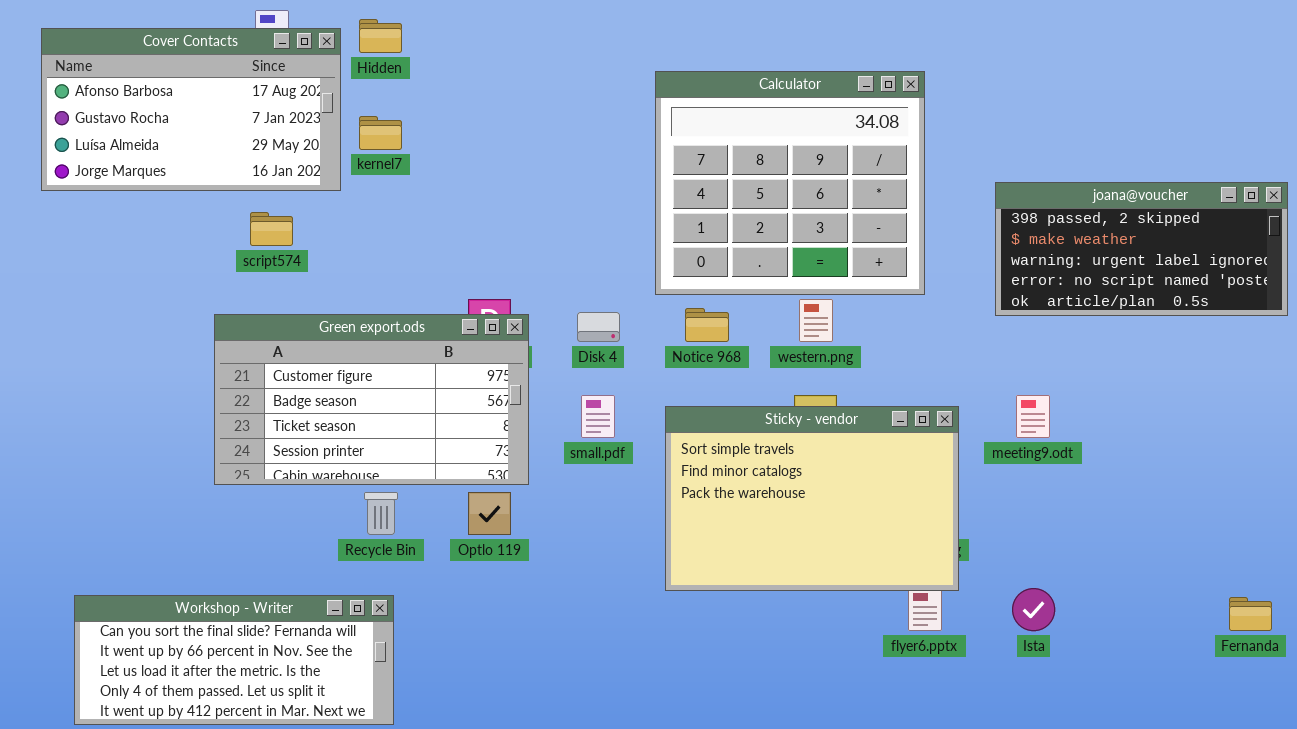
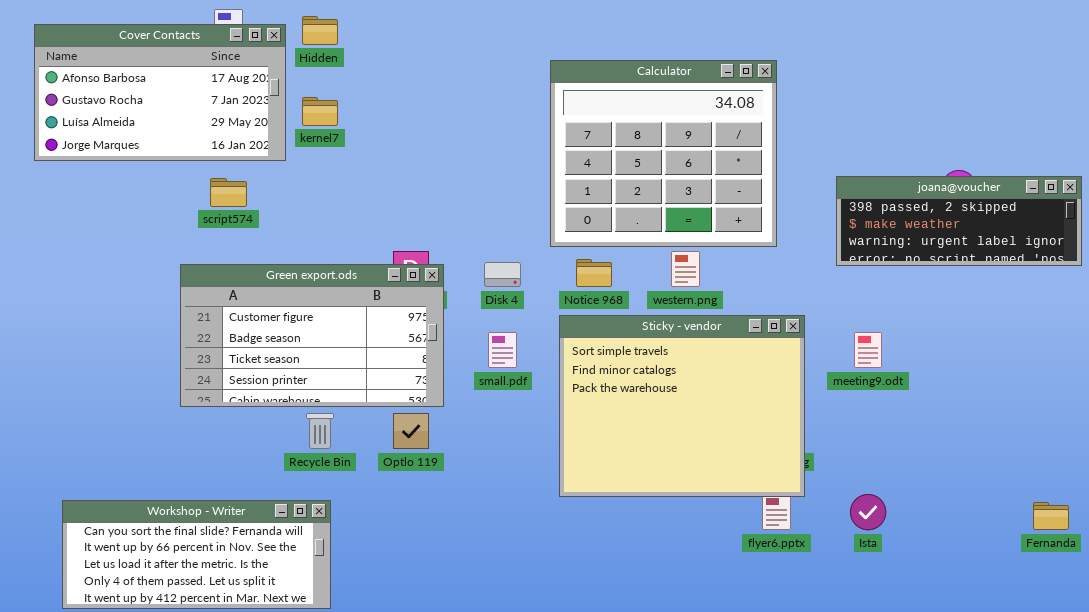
joana@voucher: [995,182,1288,316] -> [836,176,1082,266], resized
Sticky - vendor: [665,406,959,591] -> [559,315,805,497], resized

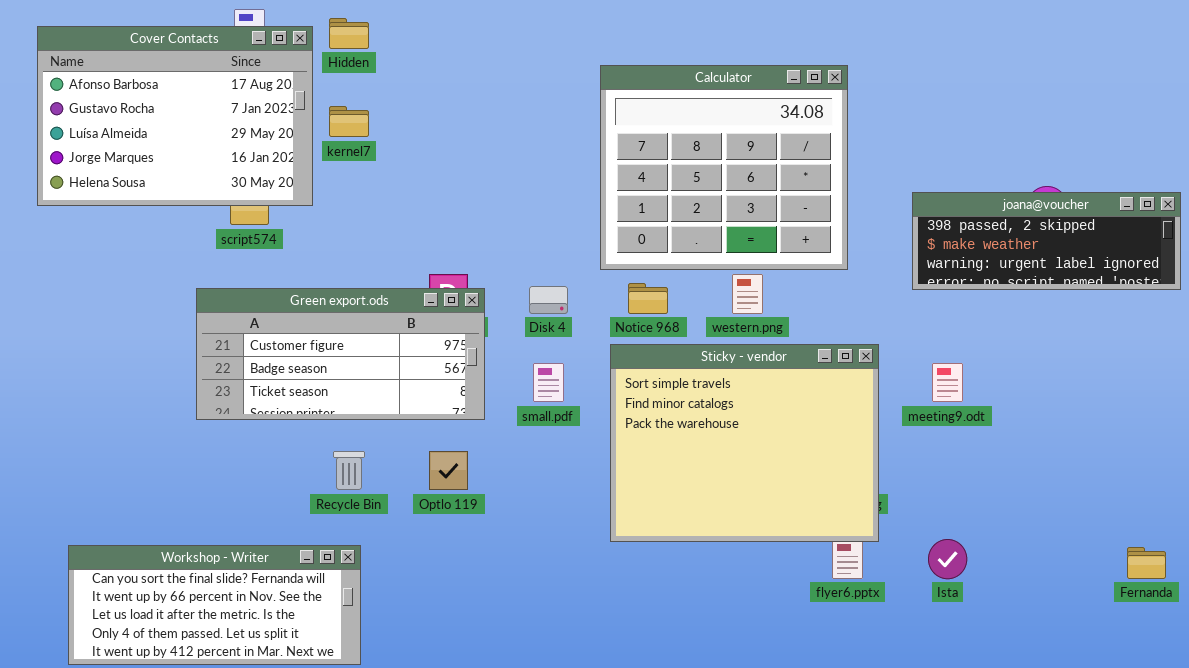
Cover Contacts: [34,24,286,161] -> [37,26,313,206], resized
Green export.ods: [180,264,444,407] -> [196,288,485,420], resized

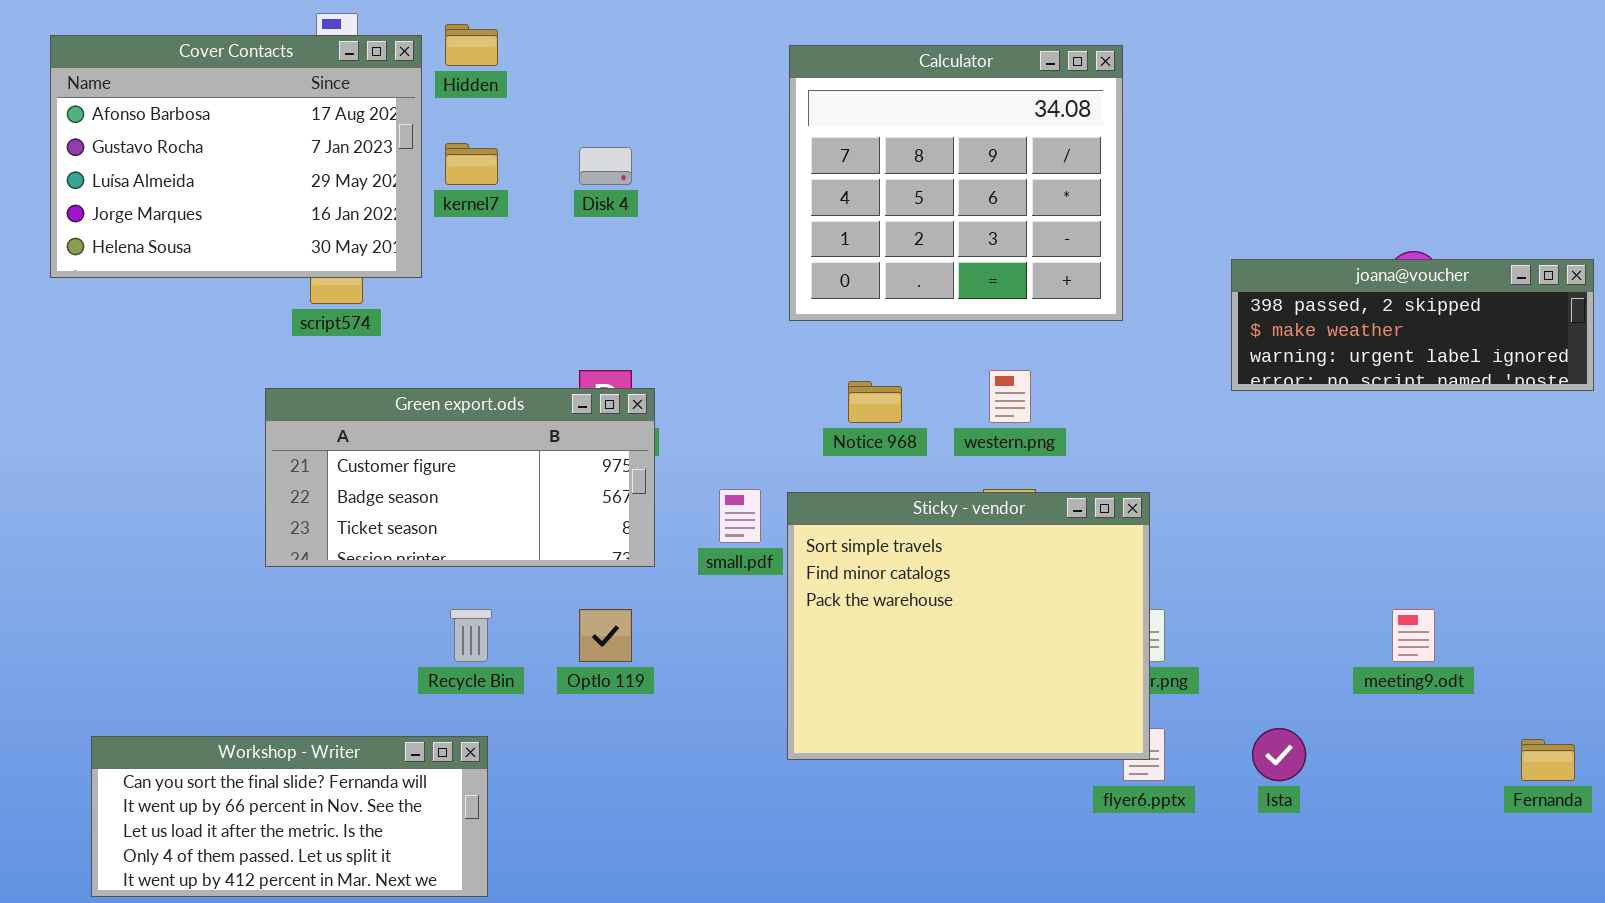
Calculator: [600,65,848,270] -> [789,45,1123,321], moved
Disk 4: [529,286,568,314] -> [579,147,632,185], moved
Sticky - vendor: [610,344,879,542] -> [787,492,1150,760], moved
meeting9.odt: [932,363,963,402] -> [1392,609,1435,662], moved

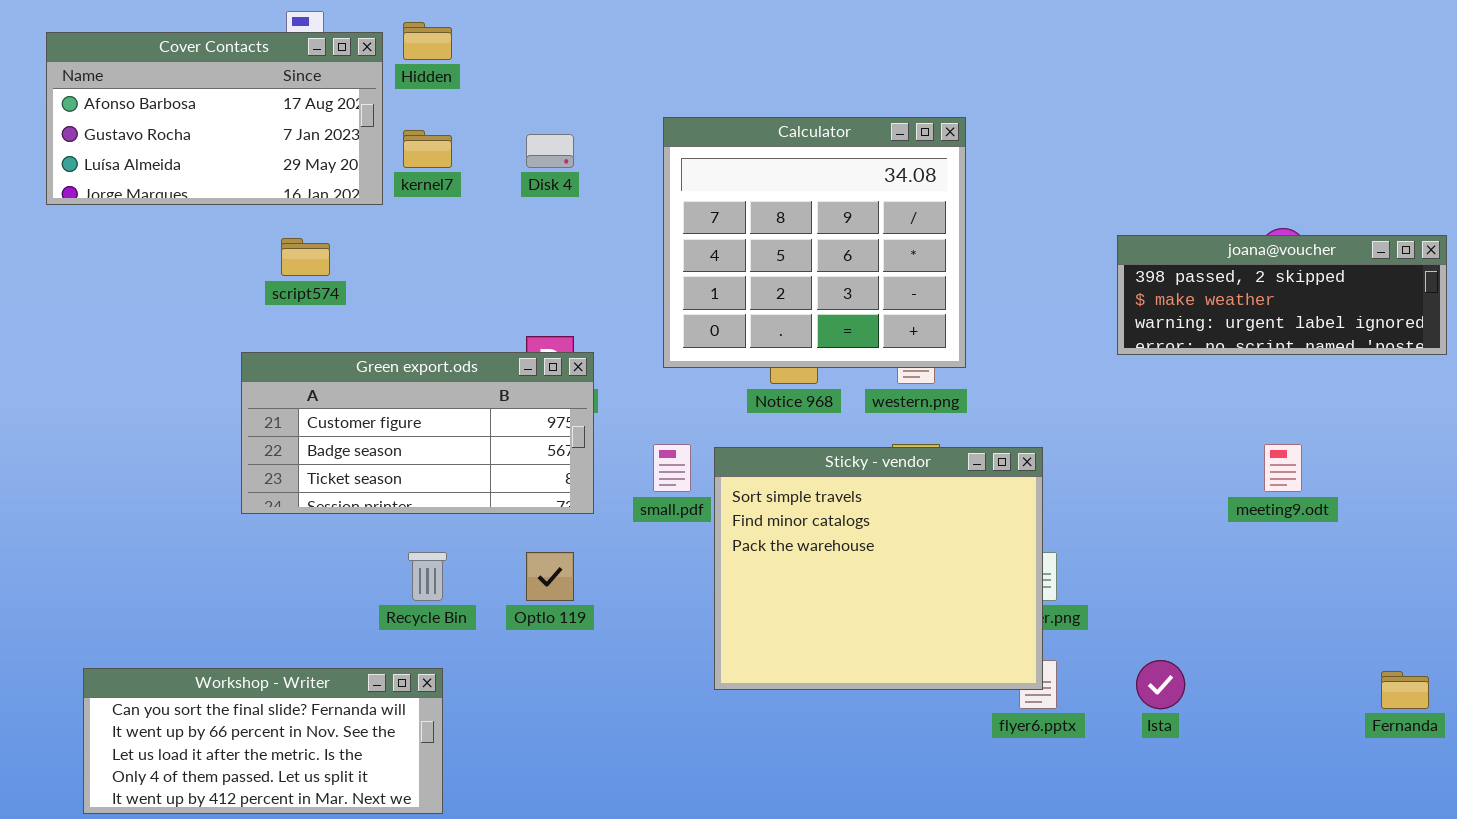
Cover Contacts: [50,35,422,278] -> [46,32,383,205], resized
Calculator: [789,45,1123,321] -> [663,117,966,368], moved
meeting9.odt: [1392,609,1435,662] -> [1264,444,1302,492], moved

